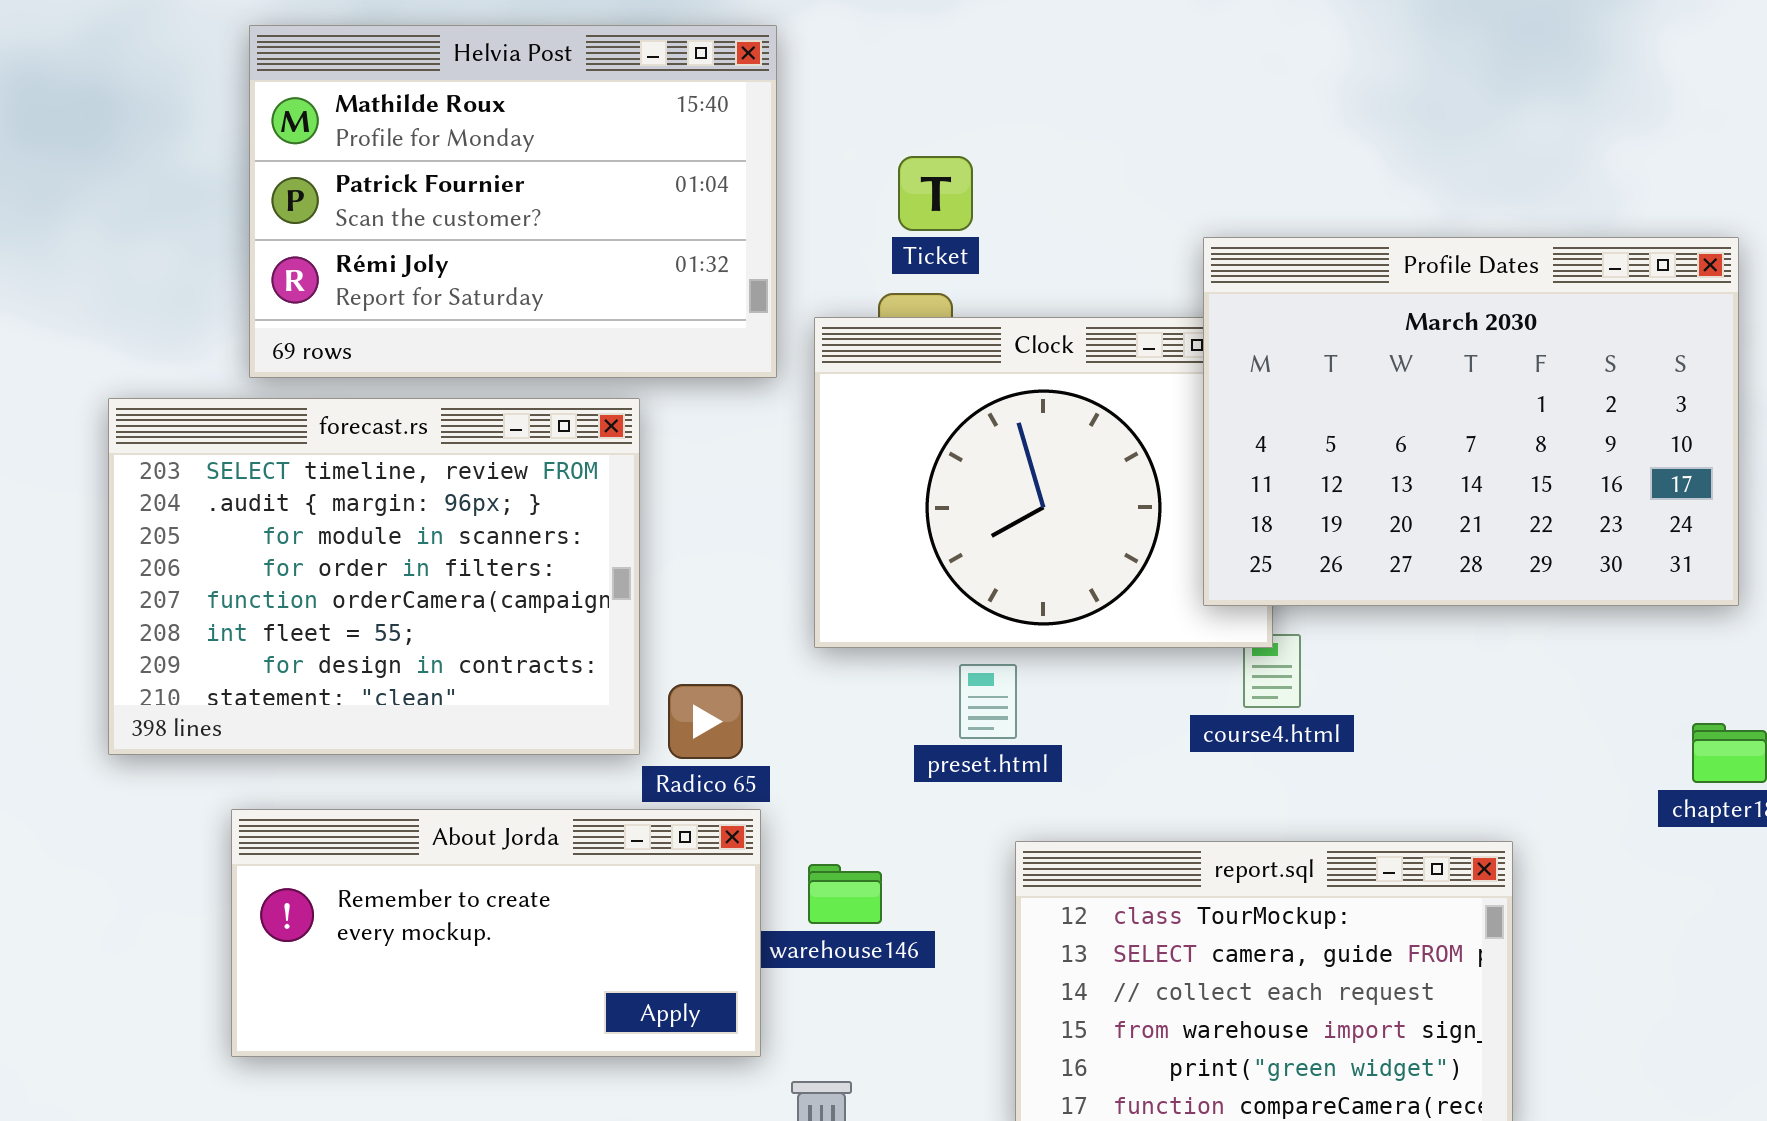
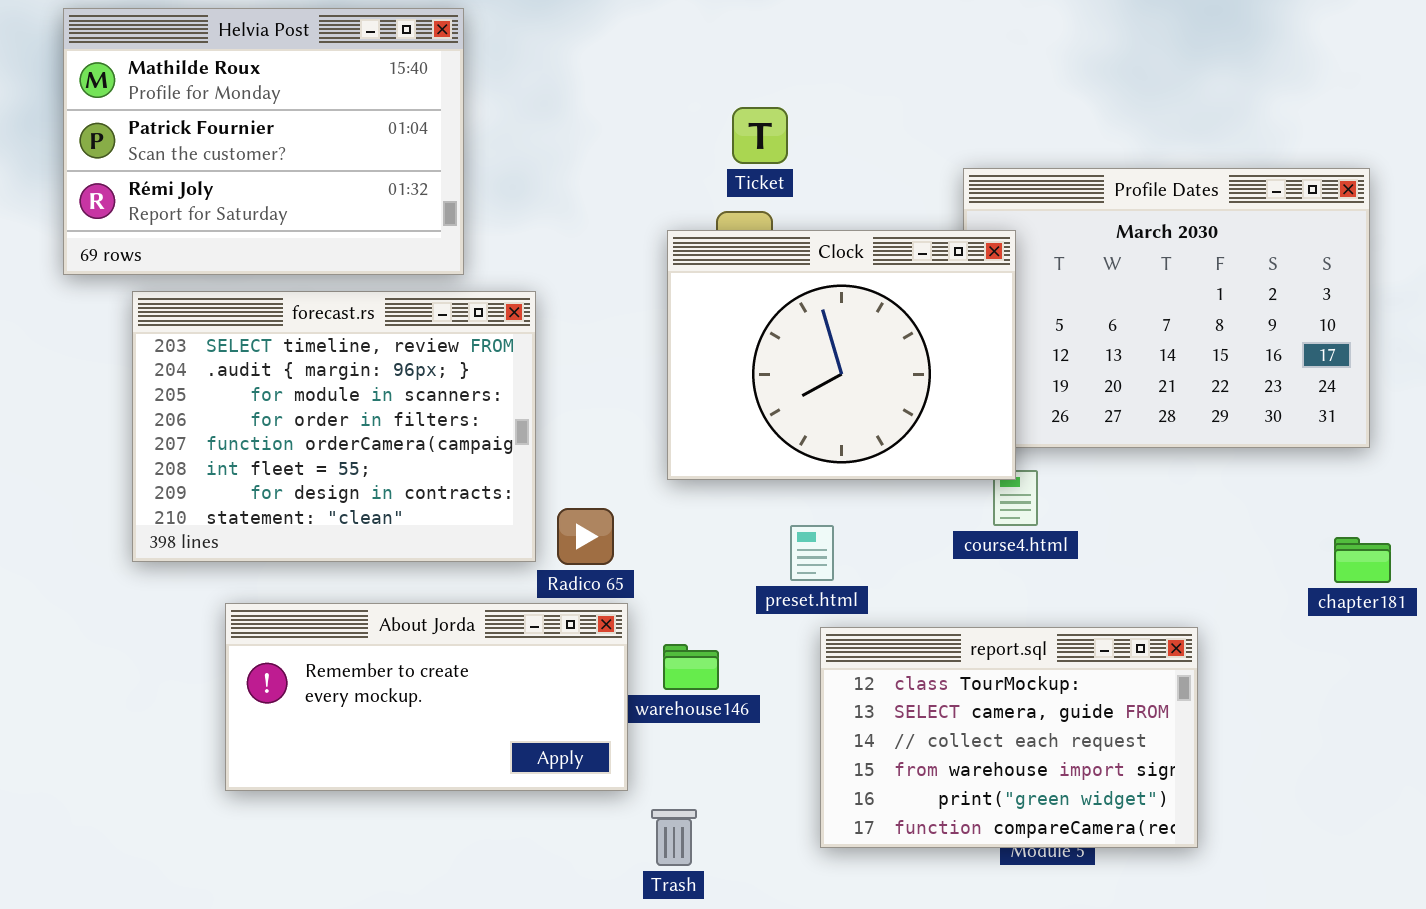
Helvia Post: [249,25,777,378] -> [63,8,464,275], moved
Clock: [814,317,1273,648] -> [667,230,1016,480], raised
preset.html: [959,664,1017,739] -> [790,525,834,581], moved

